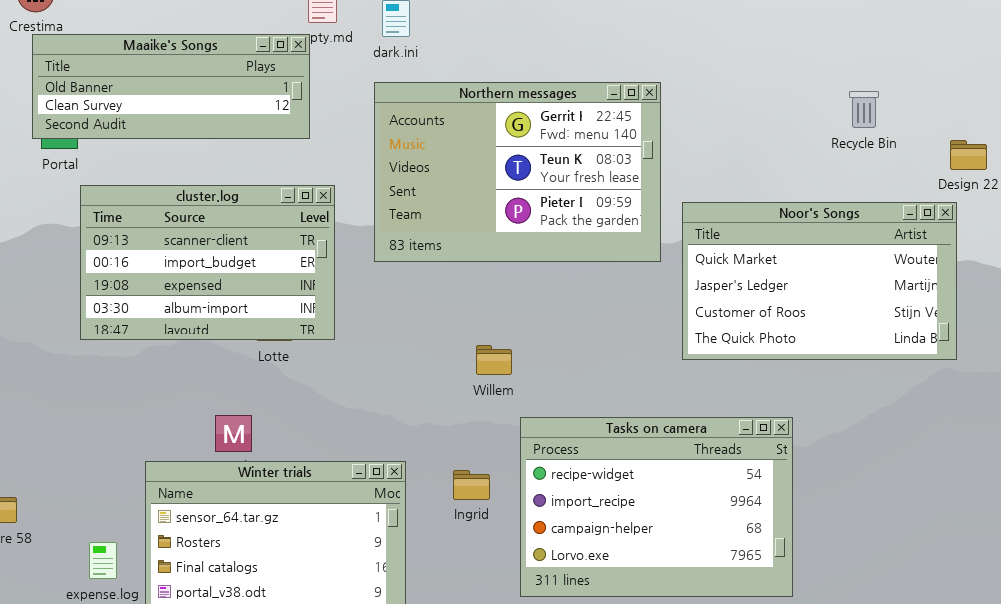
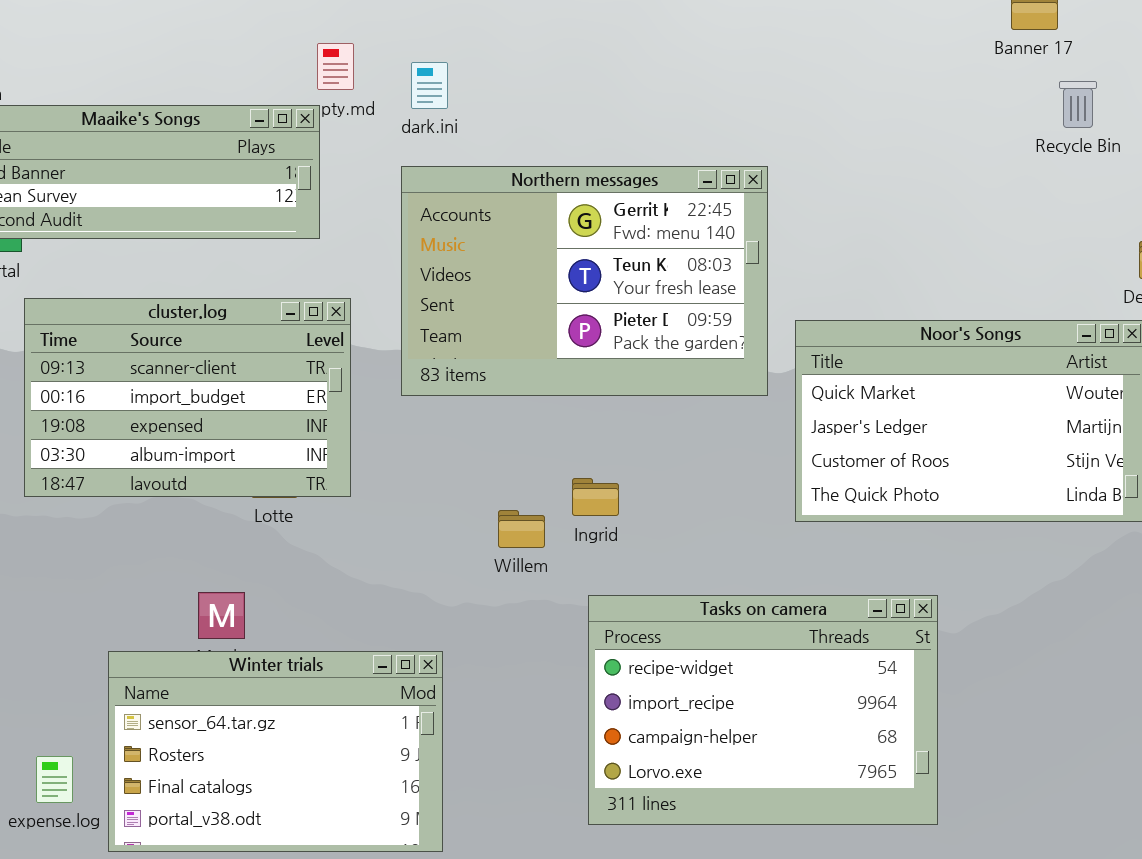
Recycle Bin: [849,91,879,128] -> [1059,81,1097,128], moved
Willem: [476,345,512,375] -> [498,510,545,548], moved
Ingrid: [453,470,490,500] -> [572,478,619,516], moved

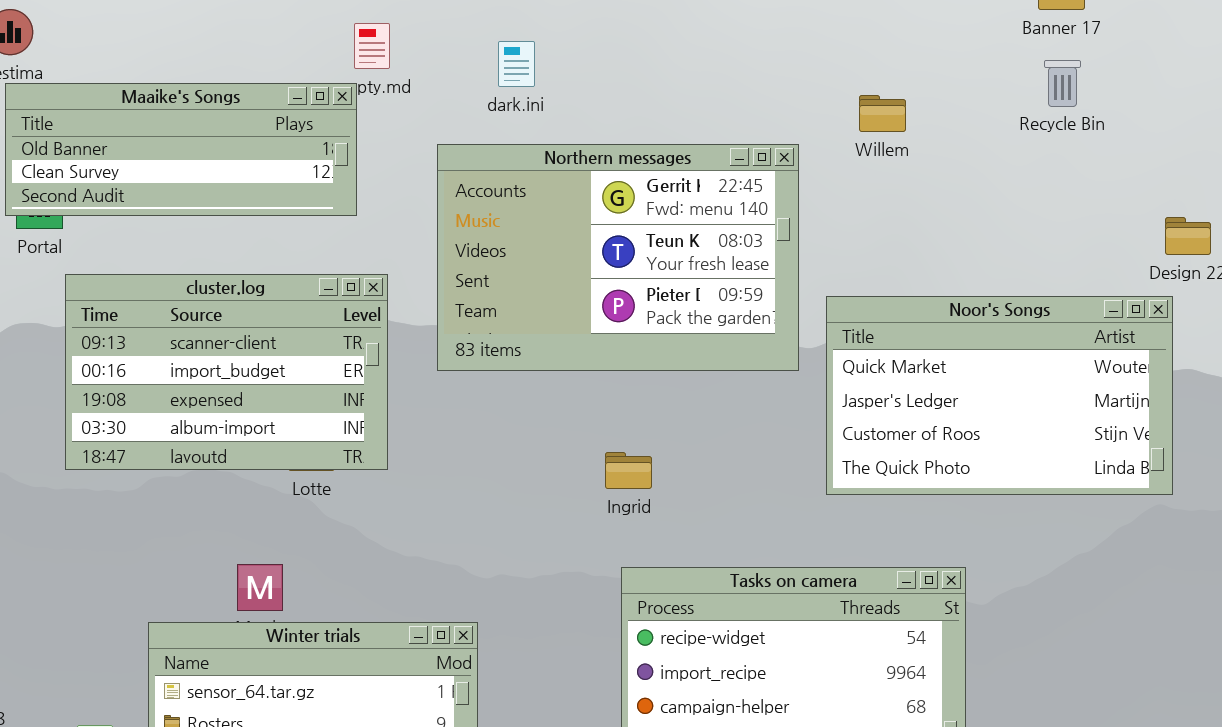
dark.ini: [411,62,448,109] -> [498,41,535,87], moved
Recycle Bin: [1059,81,1097,128] -> [1044,60,1081,107], moved
Willem: [498,510,545,548] -> [859,95,906,132], moved

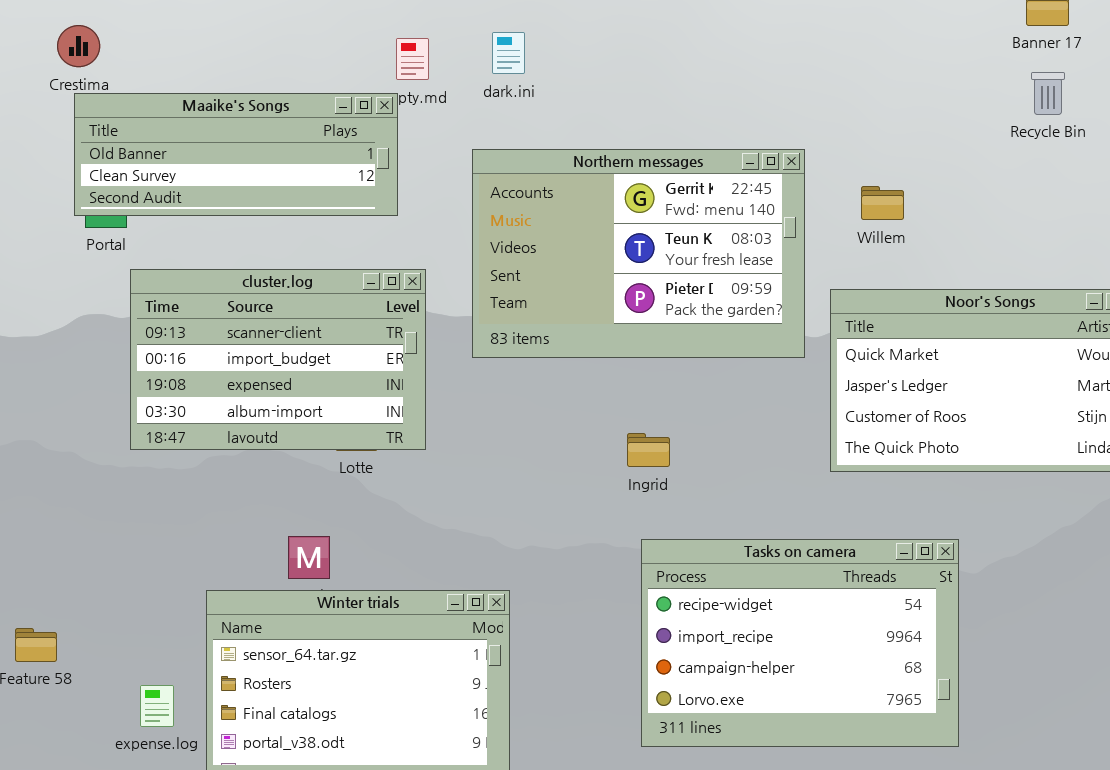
dark.ini: [498,41,535,87] -> [492,32,525,74], moved
Willem: [859,95,906,132] -> [861,186,904,220], moved

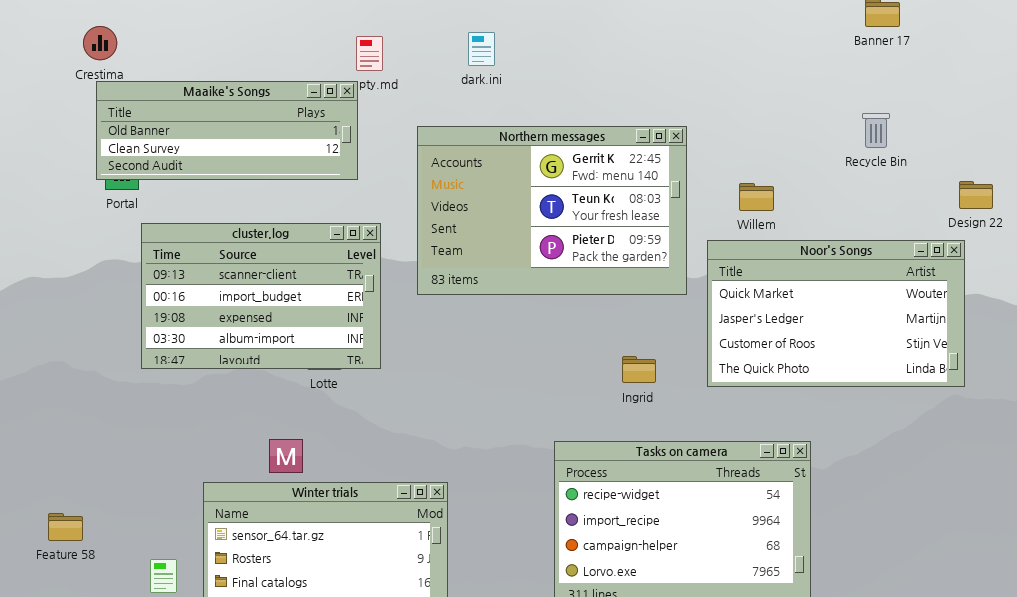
dark.ini: [492,32,525,74] -> [468,32,495,66], moved
Recycle Bin: [1031,72,1065,115] -> [862,113,890,148], moved
Willem: [861,186,904,220] -> [739,183,774,211], moved
Ingrid: [627,433,670,467] -> [622,356,656,383], moved

